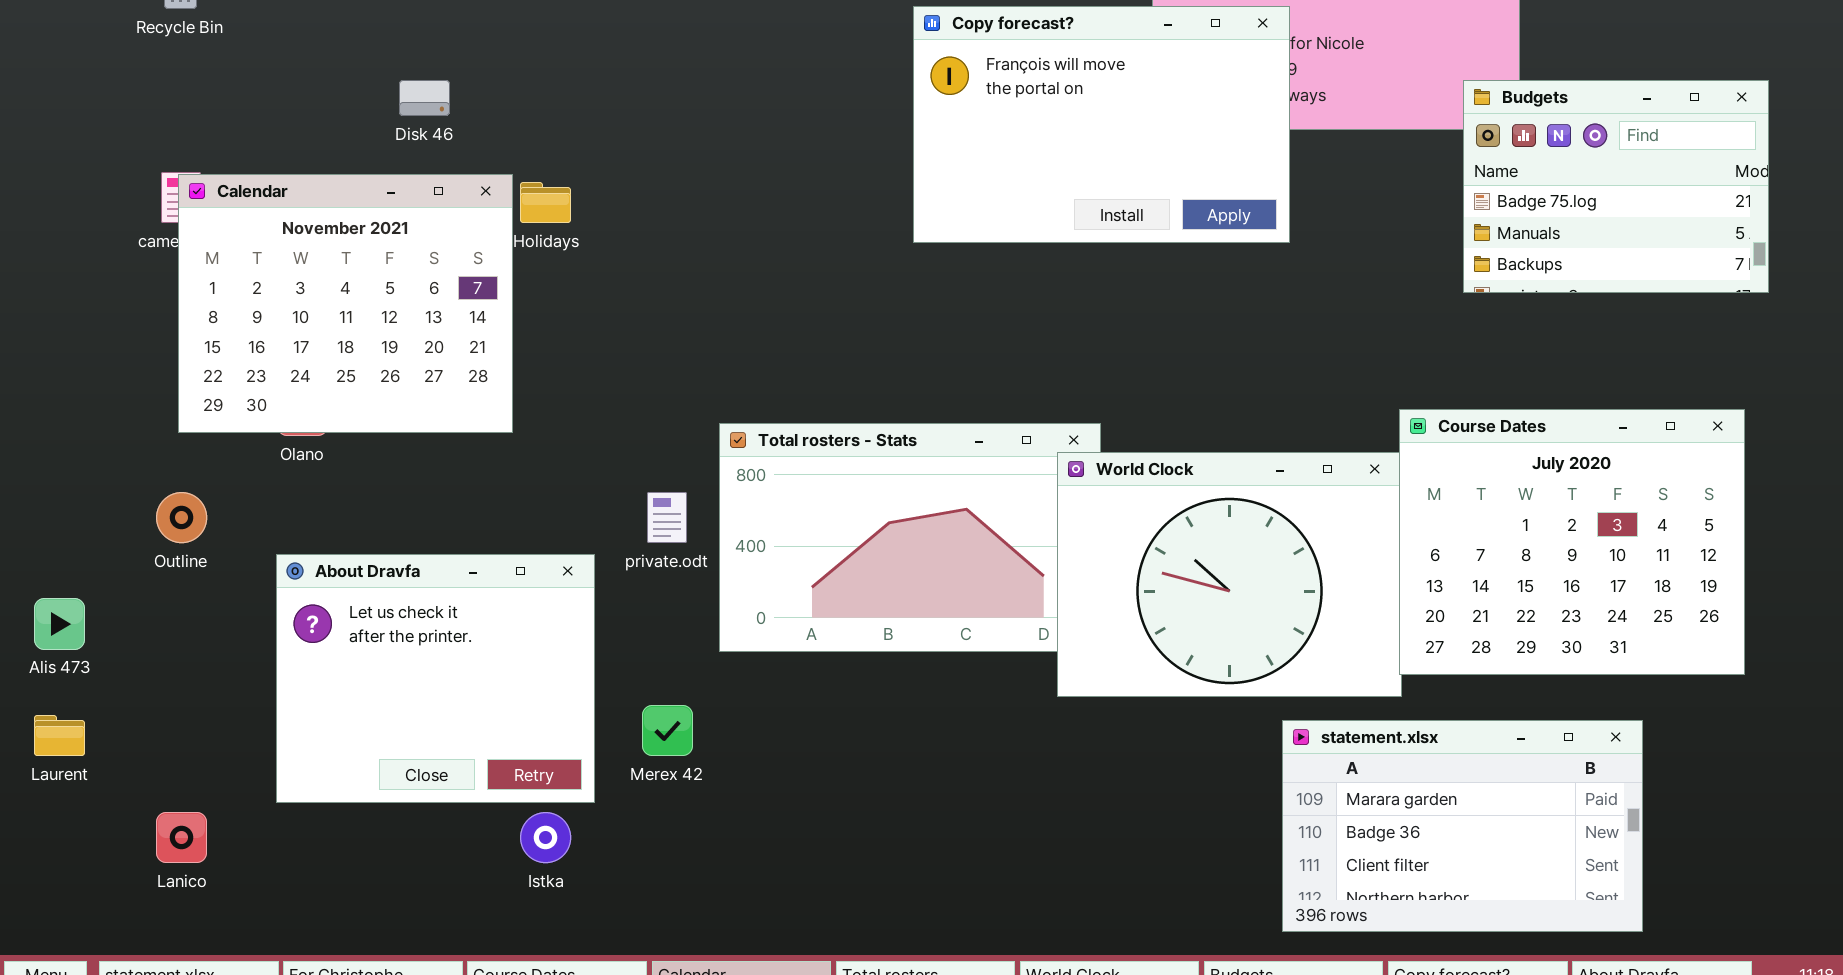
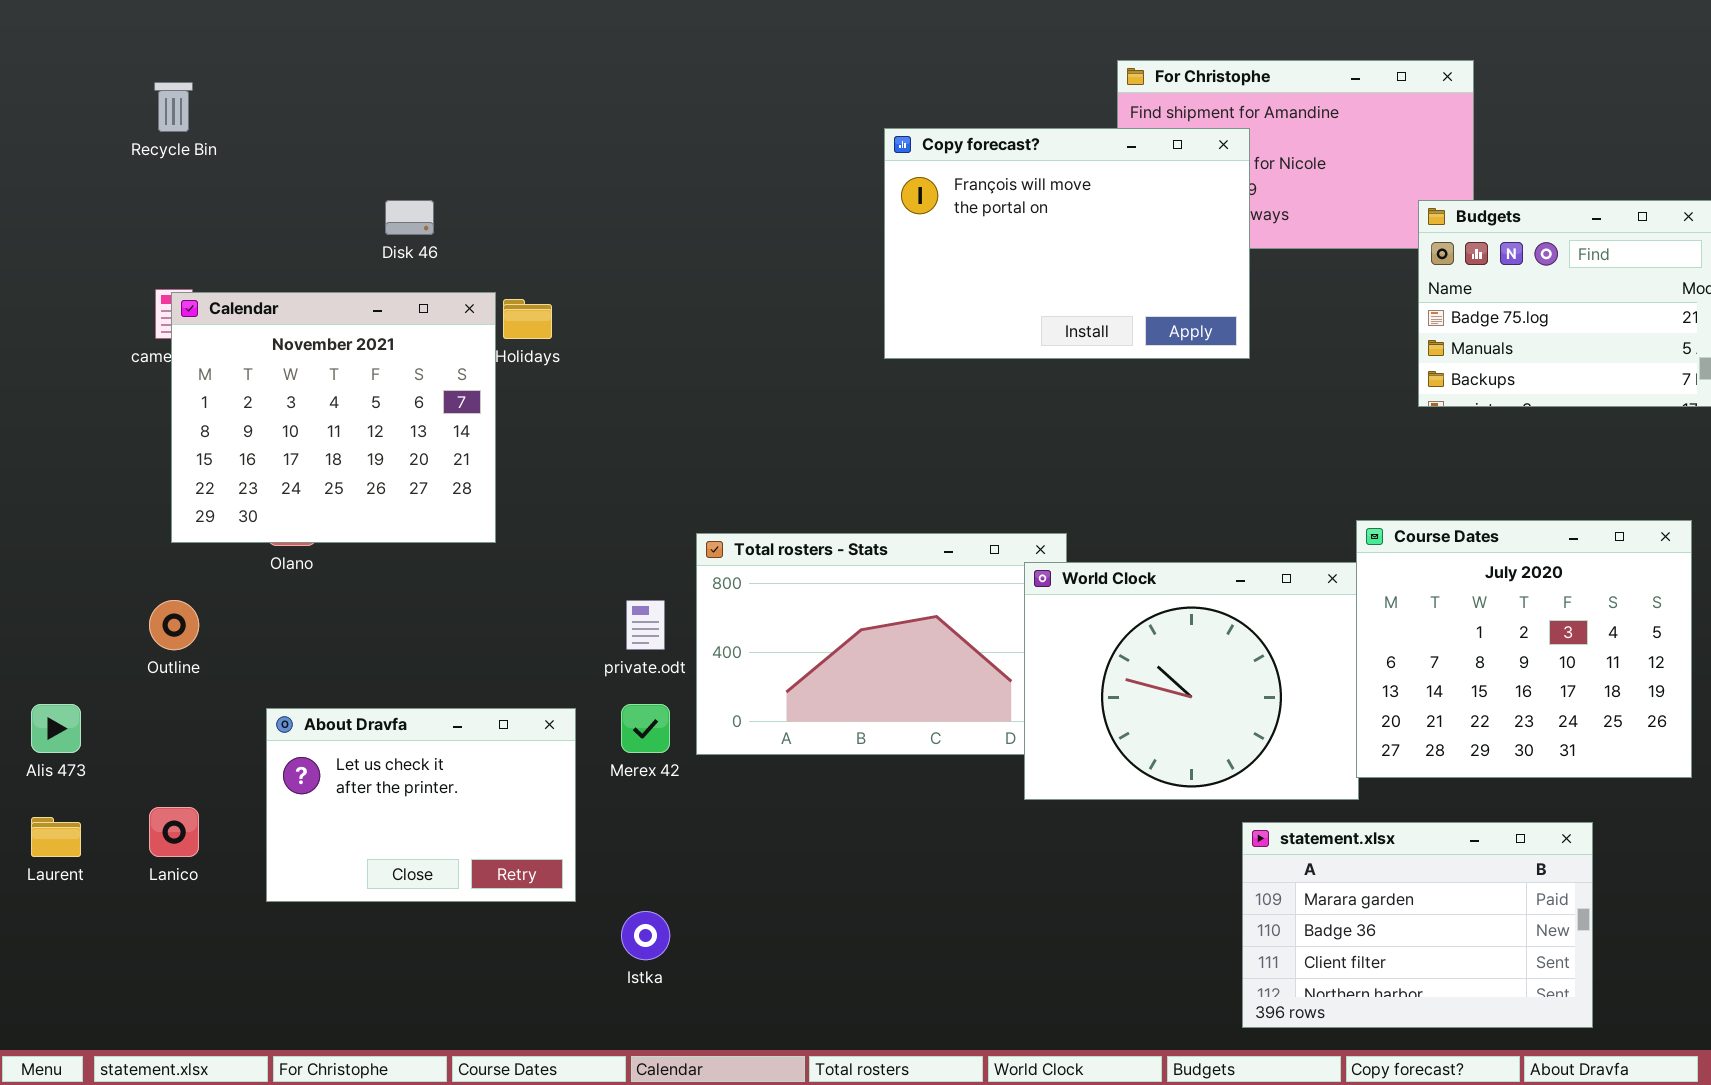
About Dravfa: [276,554,595,803] -> [266,708,576,902], resized
Merex 42: [642,705,693,756] -> [621,704,670,753], moved
Lanico: [156,812,207,863] -> [149,807,199,857], moved
Istka: [520,812,571,863] -> [621,911,670,960], moved

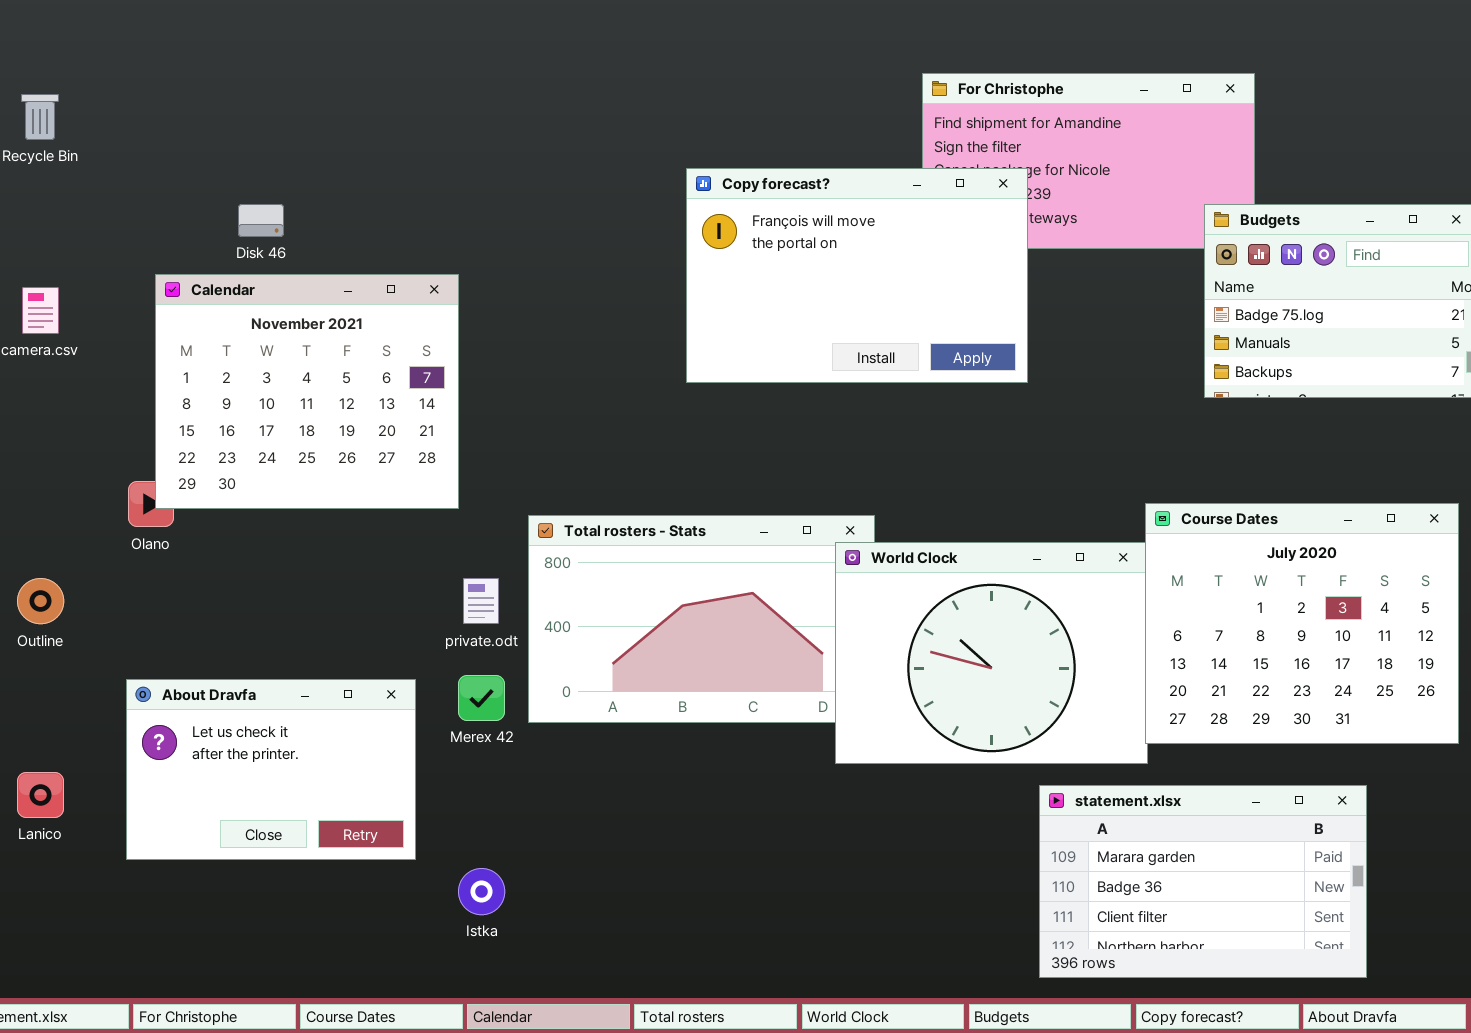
Copy forecast?: [884,128,1250,359] -> [686,168,1028,383], moved
Calendar: [171,292,496,543] -> [155,274,459,509], moved

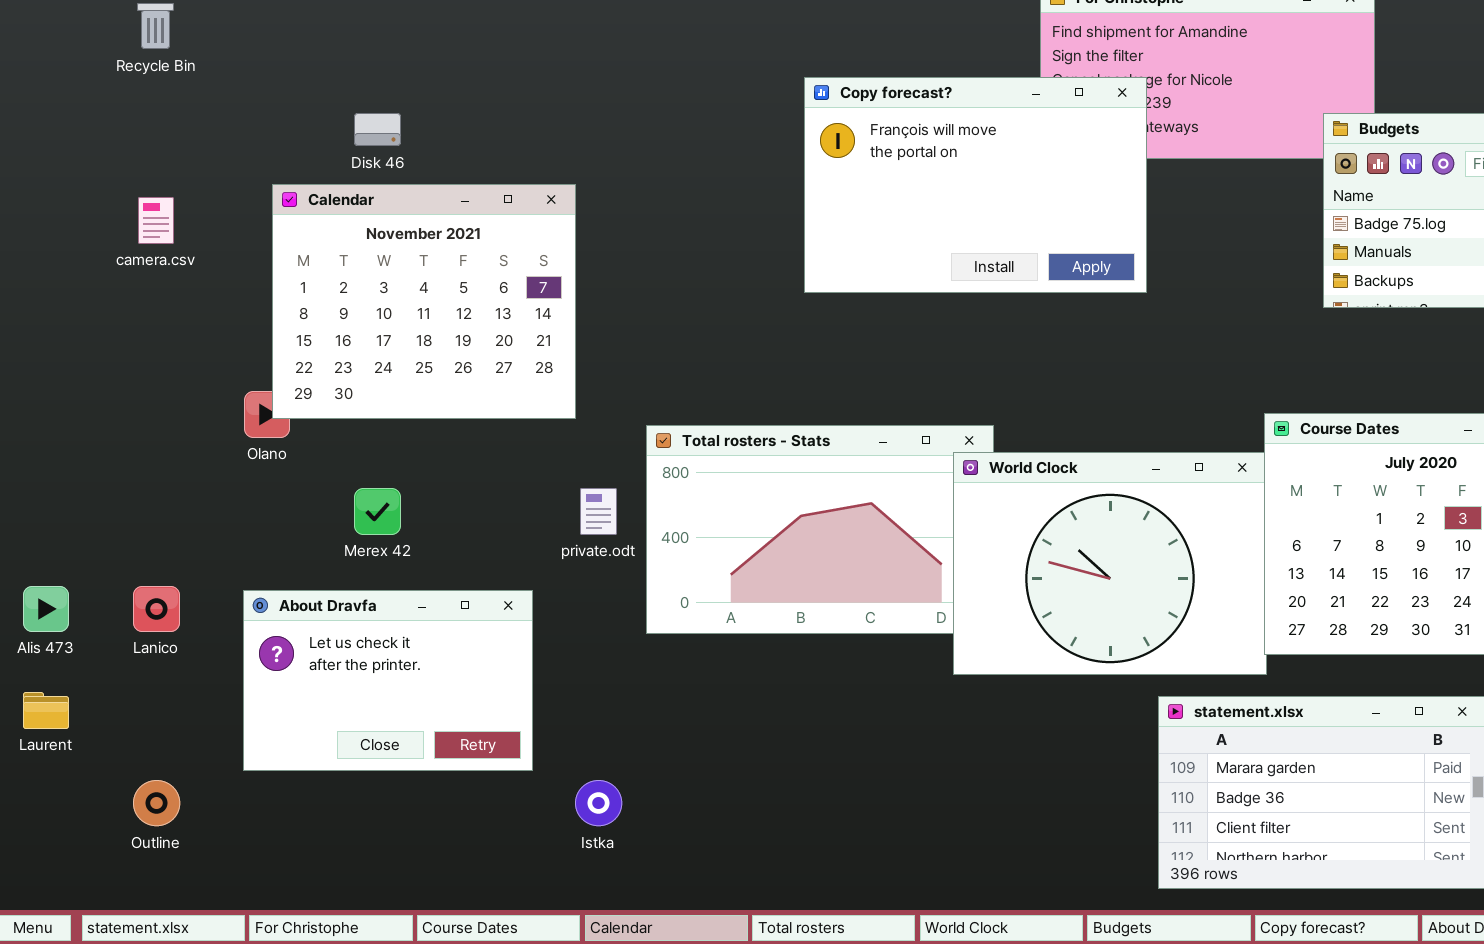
Outline: [17,578,64,624] -> [133,780,180,826], moved
Merex 42: [458,675,505,721] -> [354,488,401,535], moved
Lanico: [17,772,64,818] -> [133,586,180,632], moved

